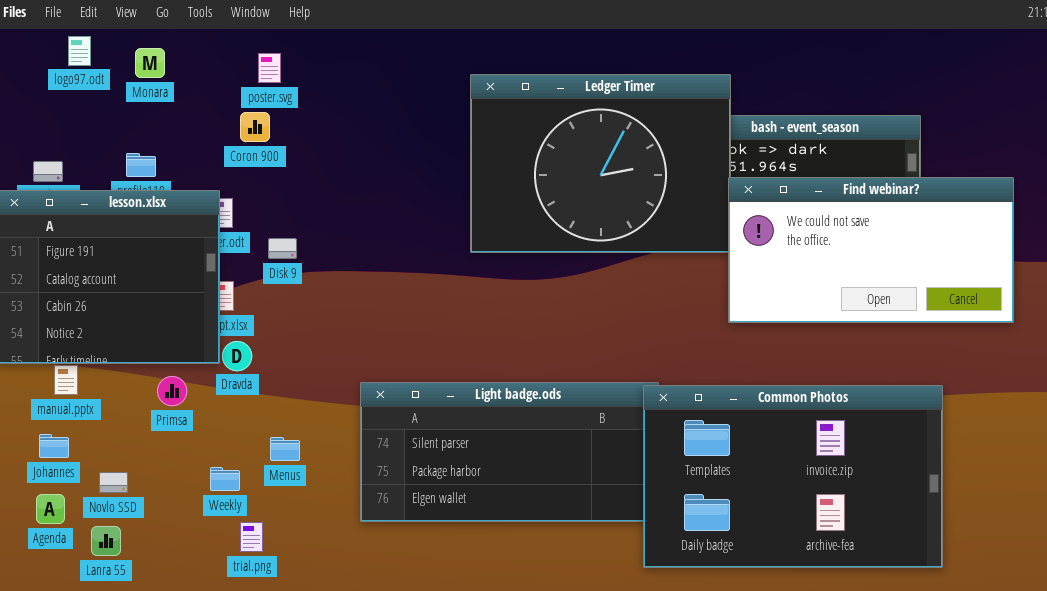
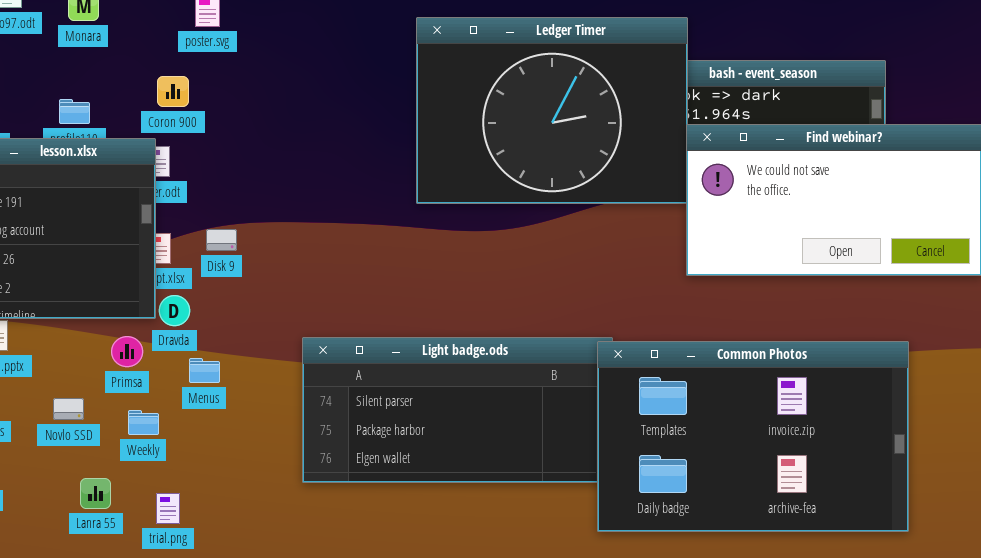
Coron 900: [240,112,270,142] -> [157,76,189,107], moved
Disk 9: [268,238,297,259] -> [206,229,237,251], moved
Primsa: [157,376,187,406] -> [111,336,143,367], moved
Menus: [270,437,300,461] -> [189,358,220,383], moved
Weekly: [210,467,240,491] -> [128,410,159,435], moved
Novlo SSD: [99,472,128,493] -> [53,398,84,420], moved
trial.png: [240,522,263,552] -> [156,493,180,524], moved
Lanra 55: [91,526,121,556] -> [80,478,111,509], moved

